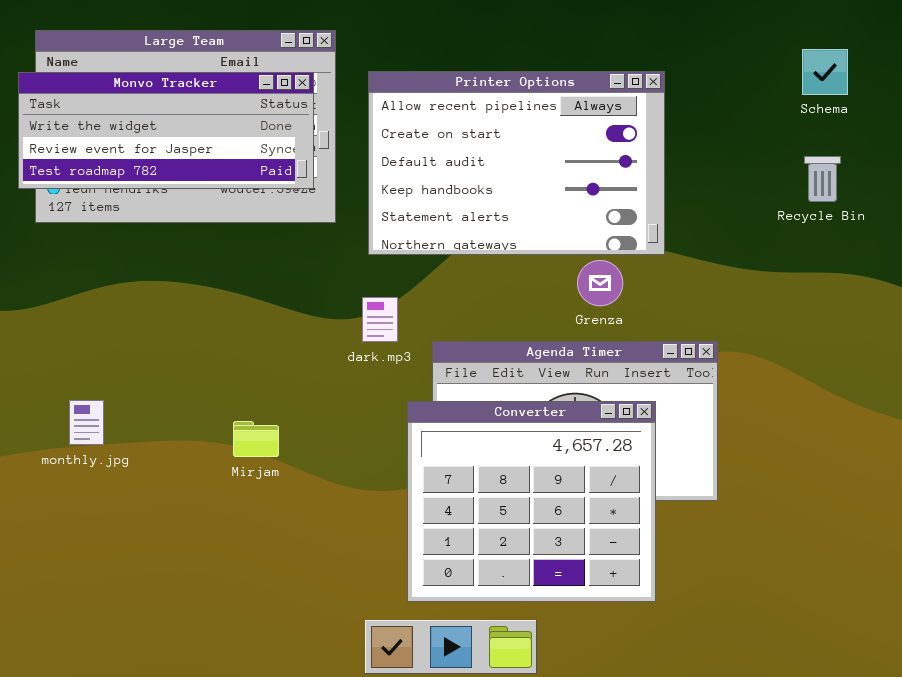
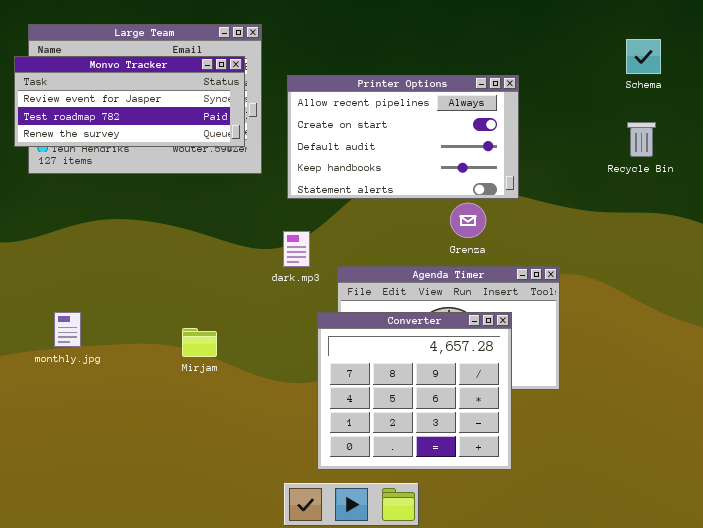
Printer Options: [368,71,665,255] -> [287,75,519,199], resized
Monvo Tracker: [18,72,314,189] -> [14,56,245,147], scrolled down 1 row

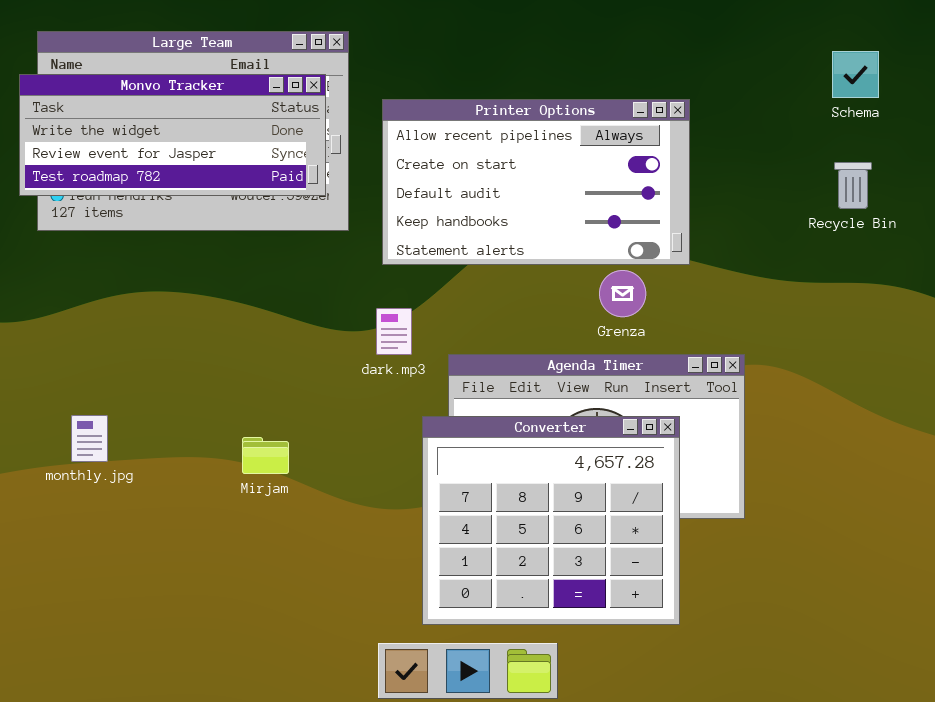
Monvo Tracker: [14,56,245,147] -> [19,74,326,196], scrolled up 1 row

